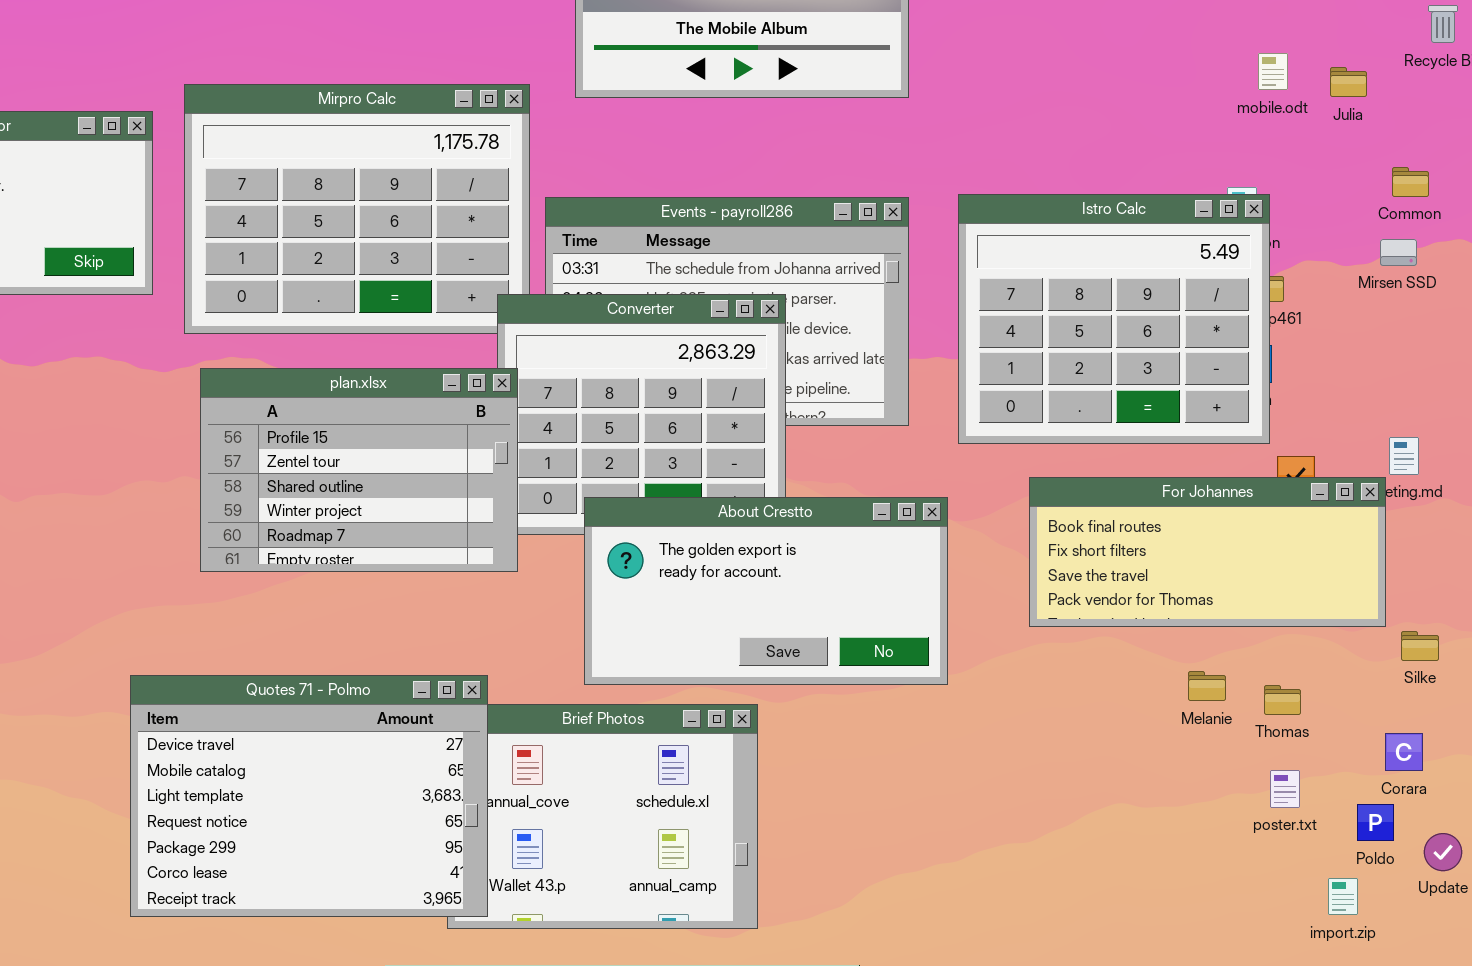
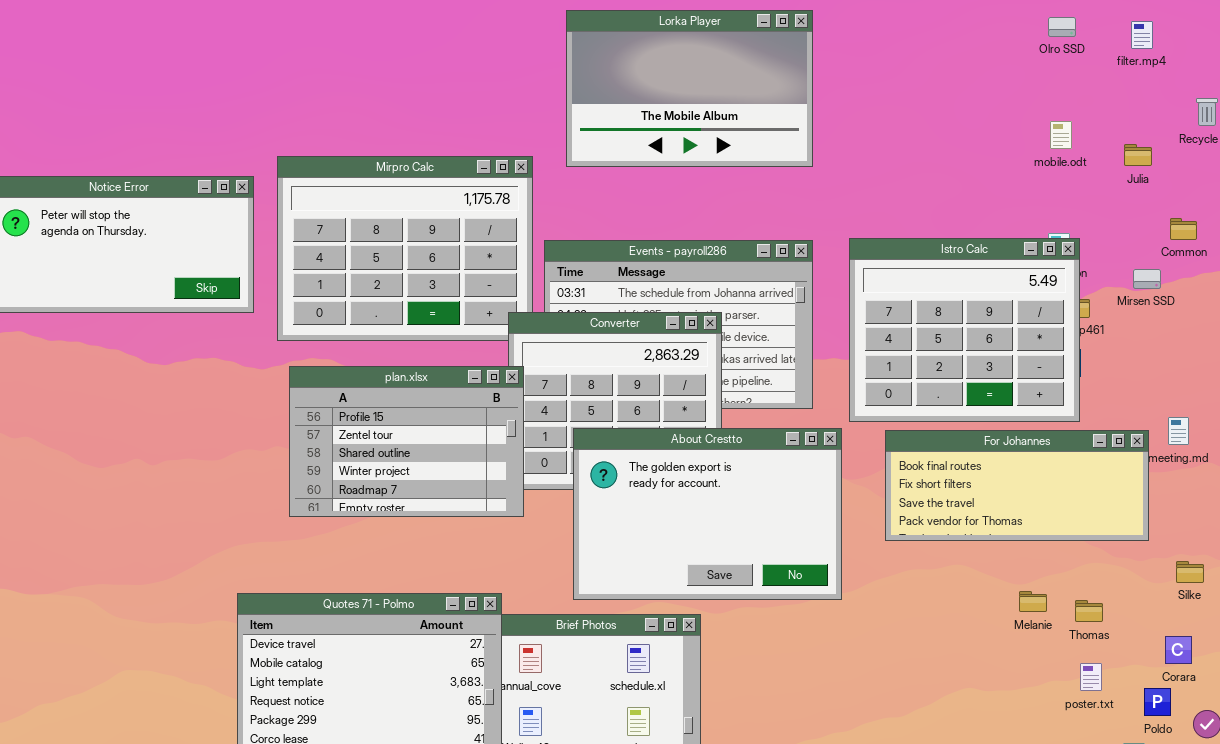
mobile.odt: [1258,53,1288,90] -> [1050,121,1072,149], moved
Mirsen SSD: [1380,239,1417,266] -> [1133,269,1161,289], moved
For Johannes: [1029,477,1386,627] -> [885,430,1149,541], moved
About Crestto: [584,497,948,685] -> [573,428,842,600], resized

